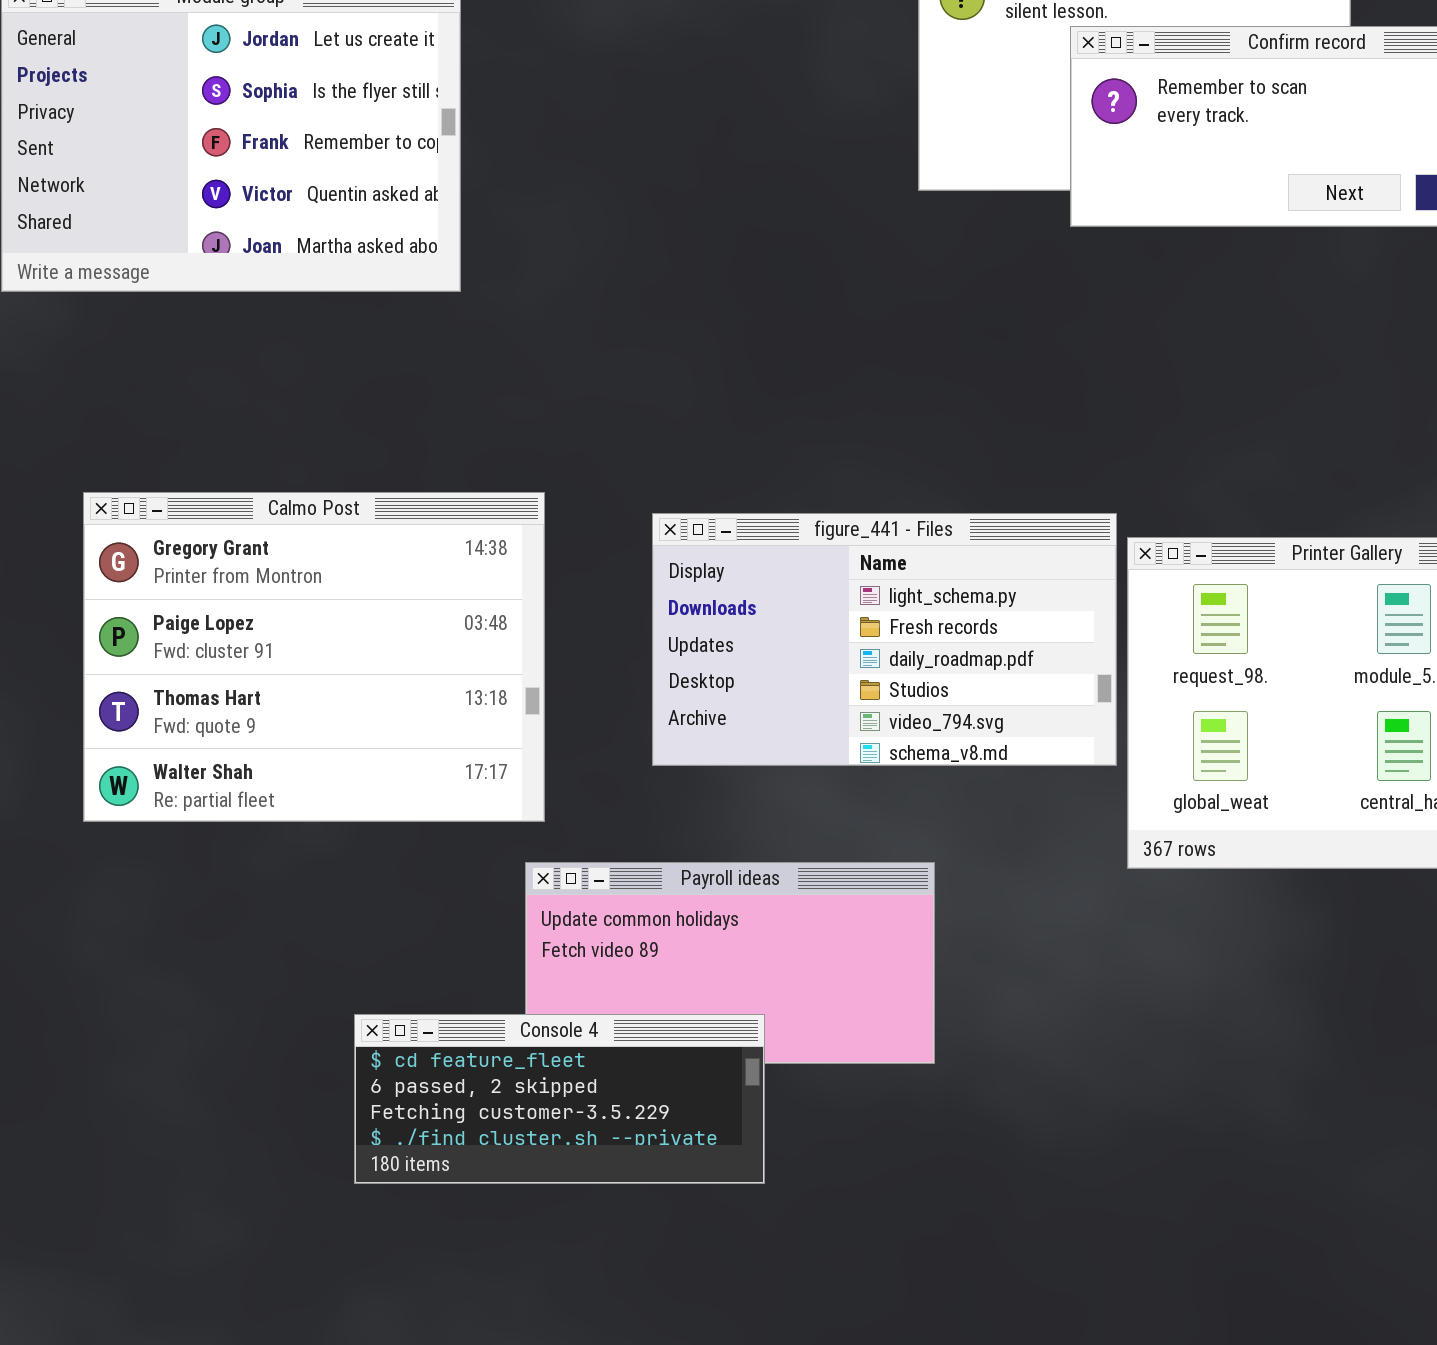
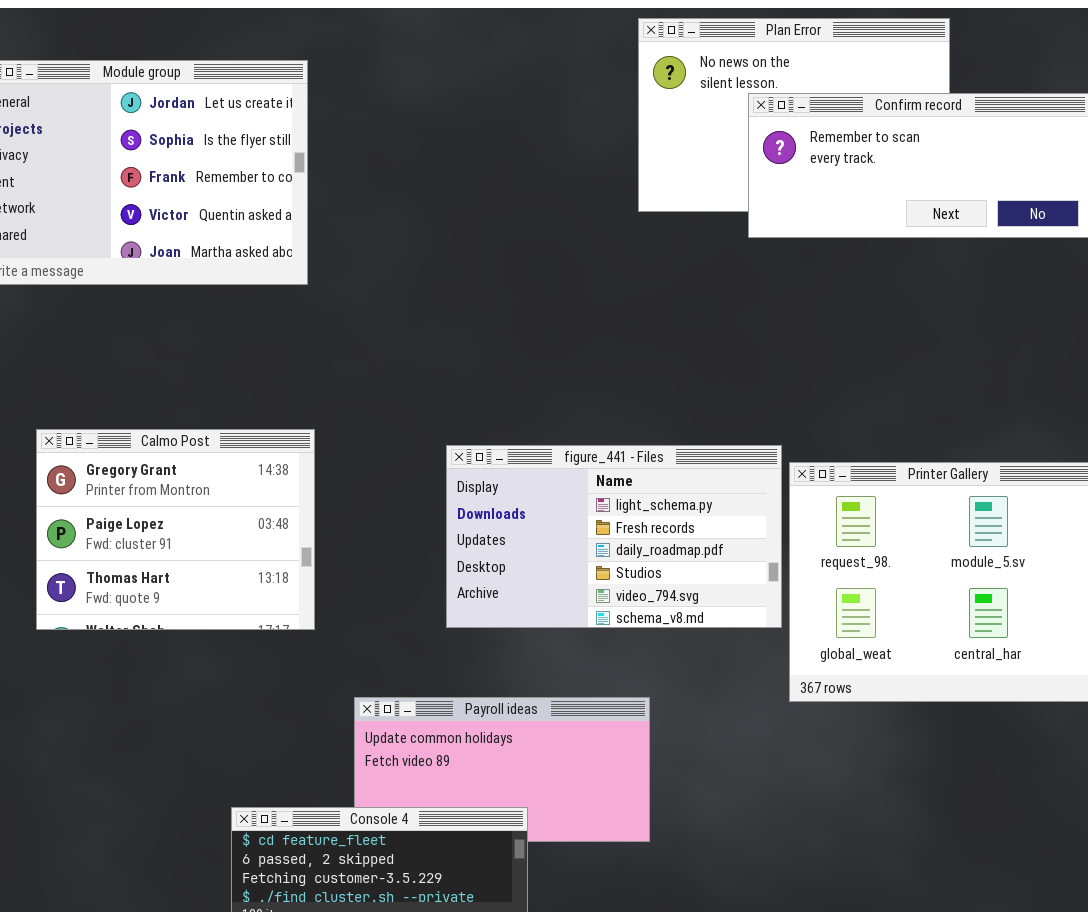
Calmo Post: [83,492,545,822] -> [36,429,315,630], resized

